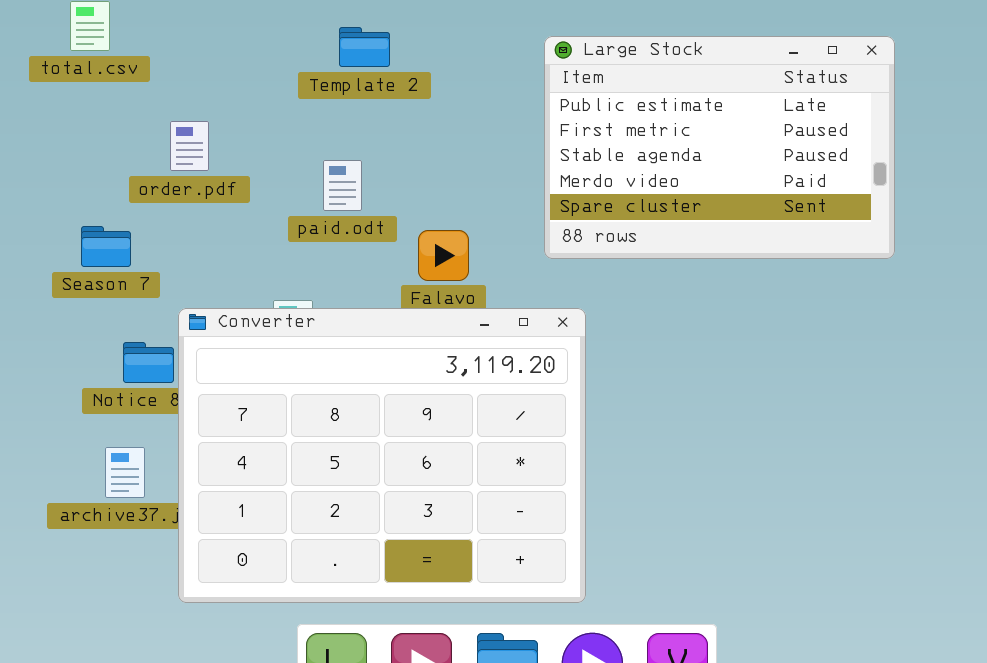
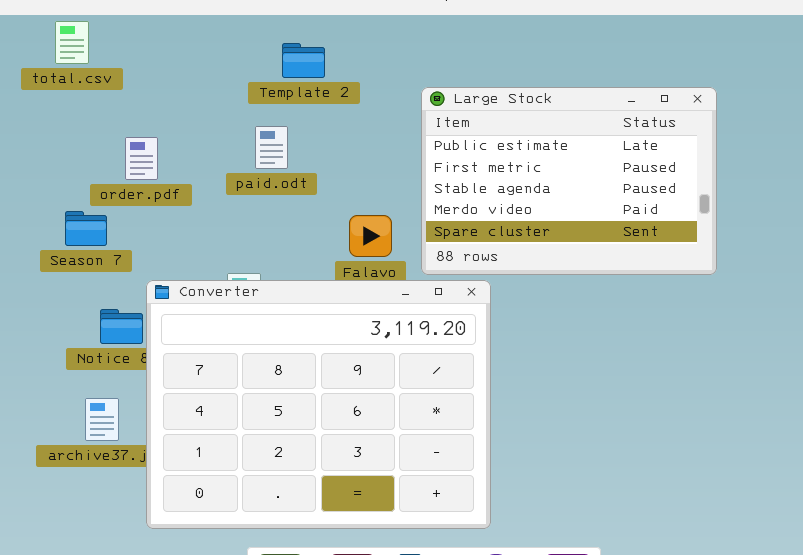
Large Stock: [544,36,895,259] -> [421,87,717,275], moved
order.pdf: [170,121,209,171] -> [125,137,158,180], moved
paid.odt: [323,160,362,211] -> [255,126,288,169], moved

